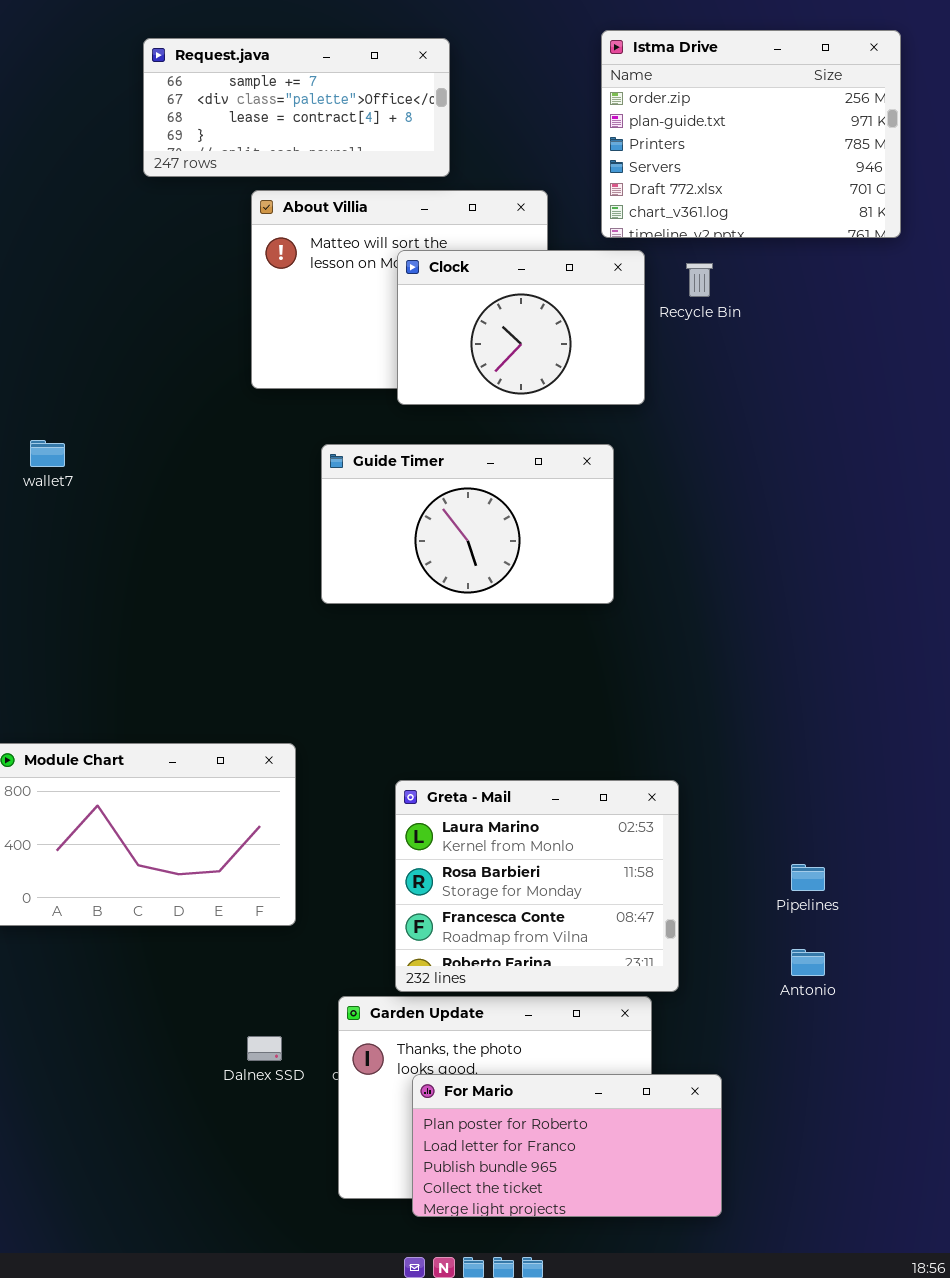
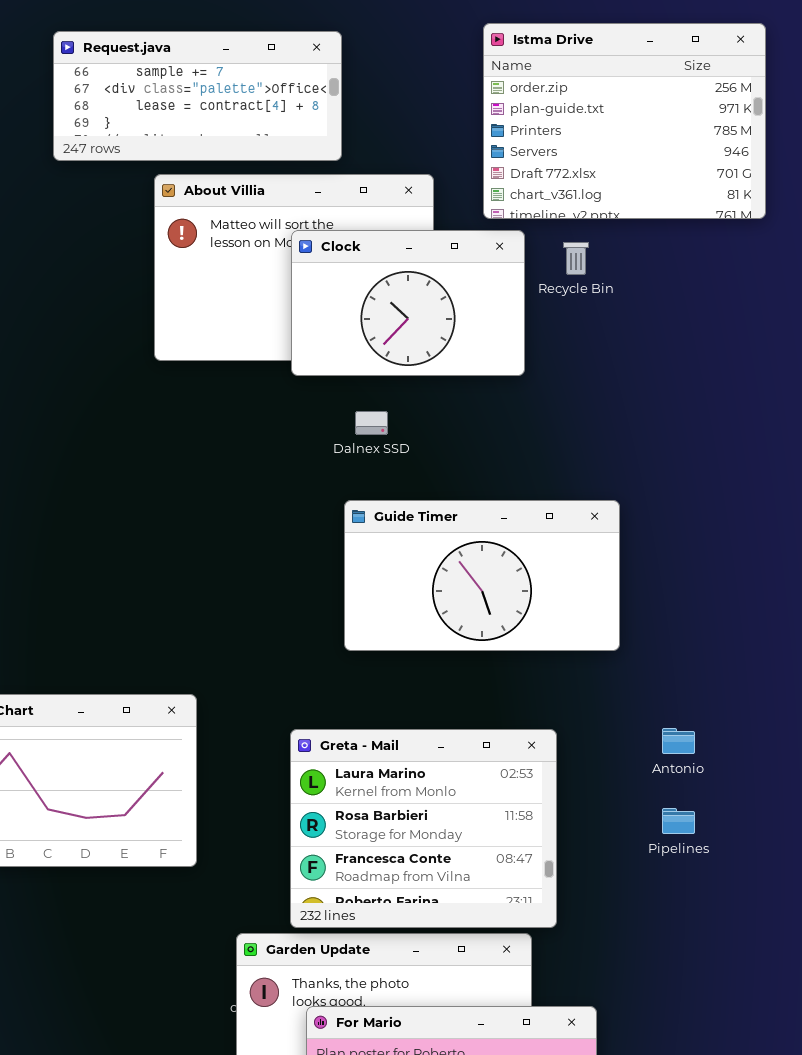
Guide Timer: [321,444,614,604] -> [344,500,620,651], moved
Antonio: [791,949,825,976] -> [662,728,695,754], moved
Dalnex SSD: [247,1036,282,1061] -> [355,411,388,435], moved

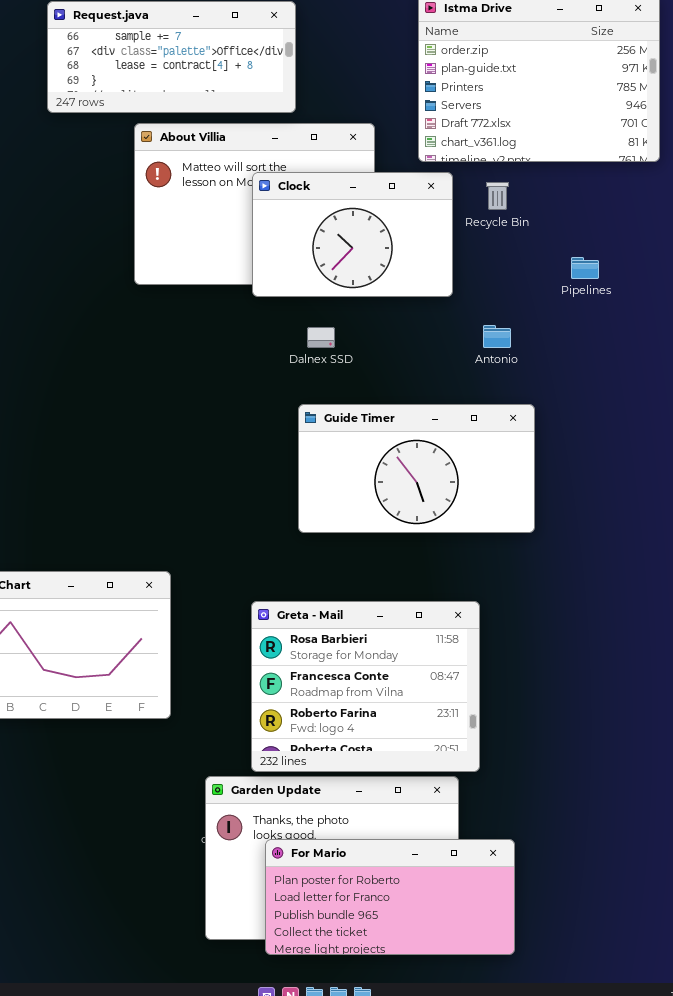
Antonio: [662,728,695,754] -> [483,325,511,348], moved
Greta - Mail: [290,729,557,928] -> [251,601,480,772], scrolled down 1 row
Pipelines: [662,808,695,834] -> [571,257,599,279], moved

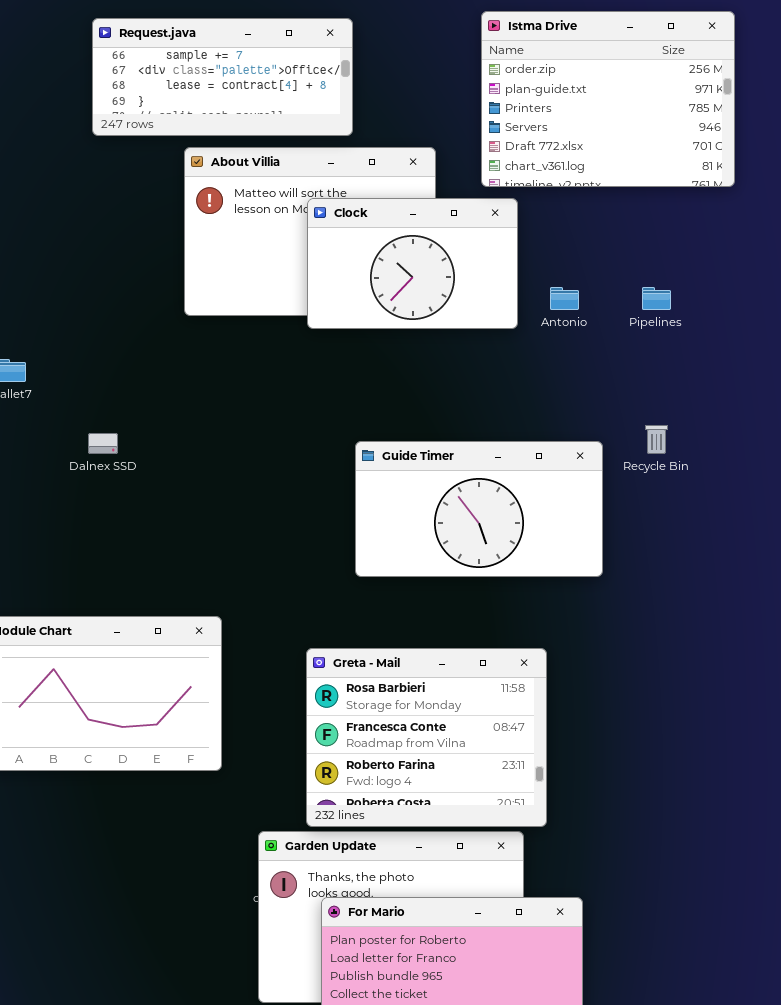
Recycle Bin: [486,182,509,210] -> [645,425,668,454], moved
Antonio: [483,325,511,348] -> [550,287,579,310], moved
Dalnex SSD: [307,327,335,348] -> [88,433,118,454], moved

